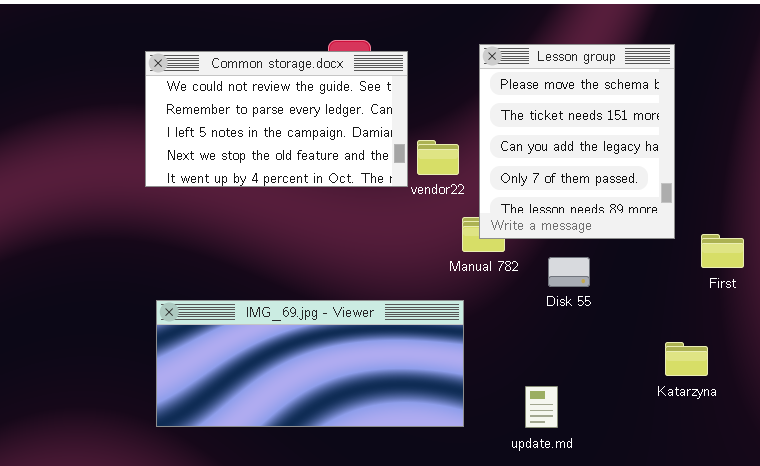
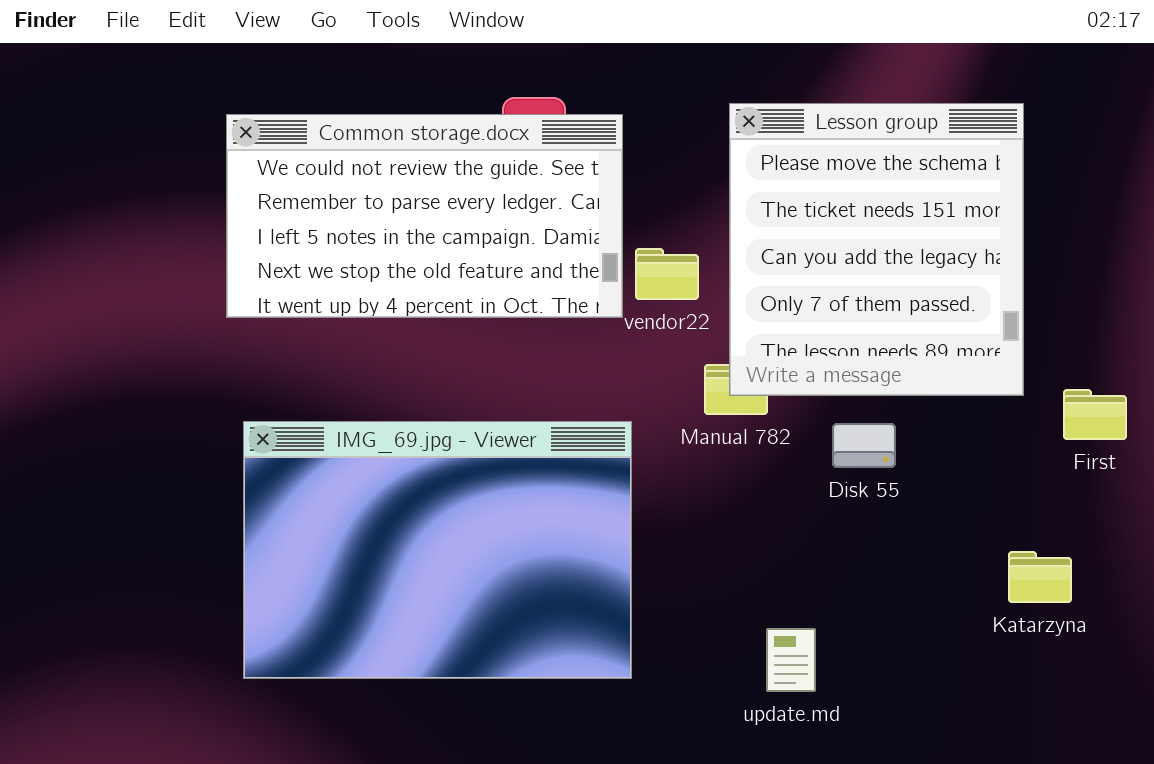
IMG_69.jpg - Viewer: [156,300,464,427] -> [243,421,632,679], resized
update.md: [525,386,558,428] -> [766,628,816,692], moved

